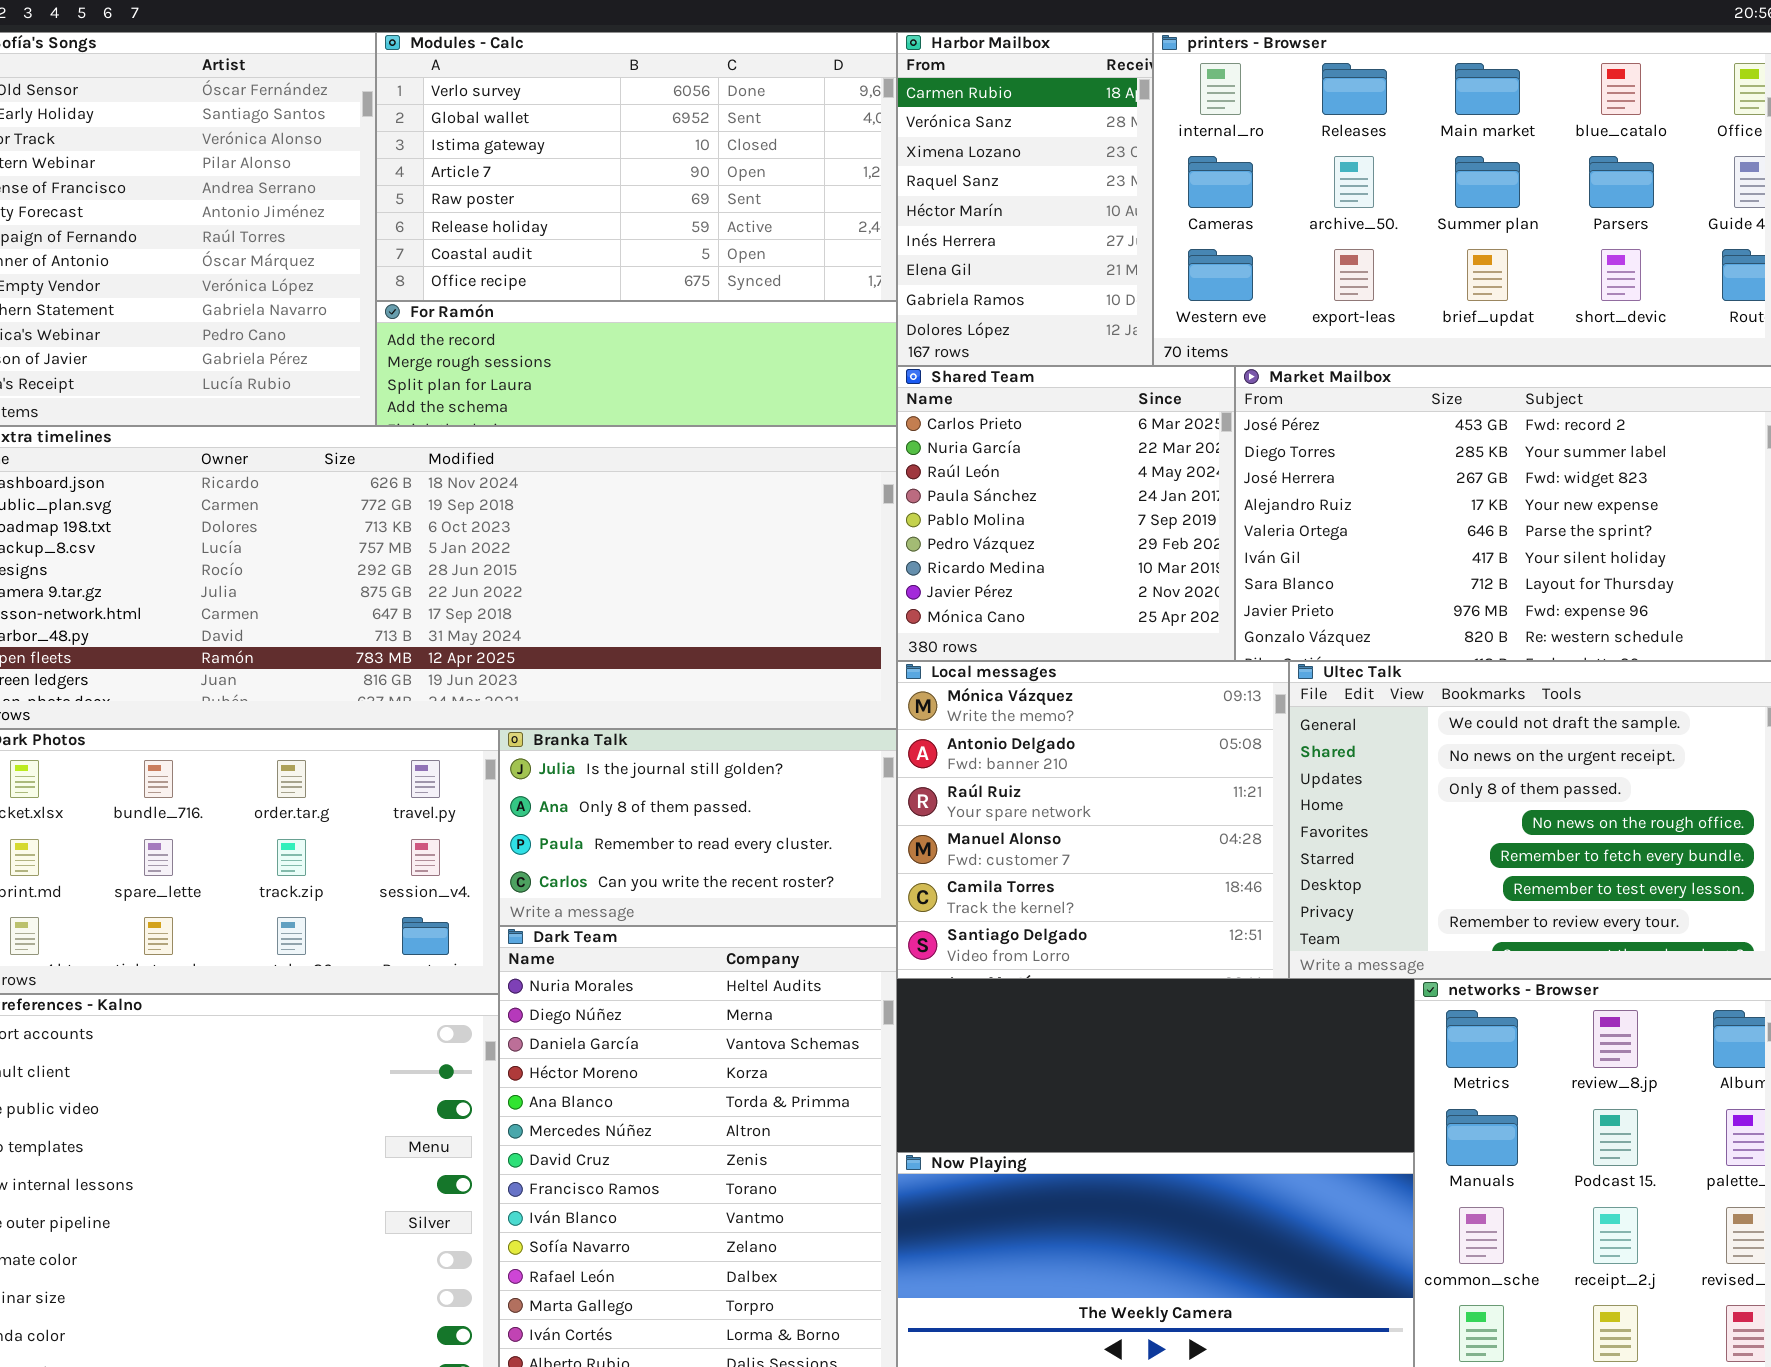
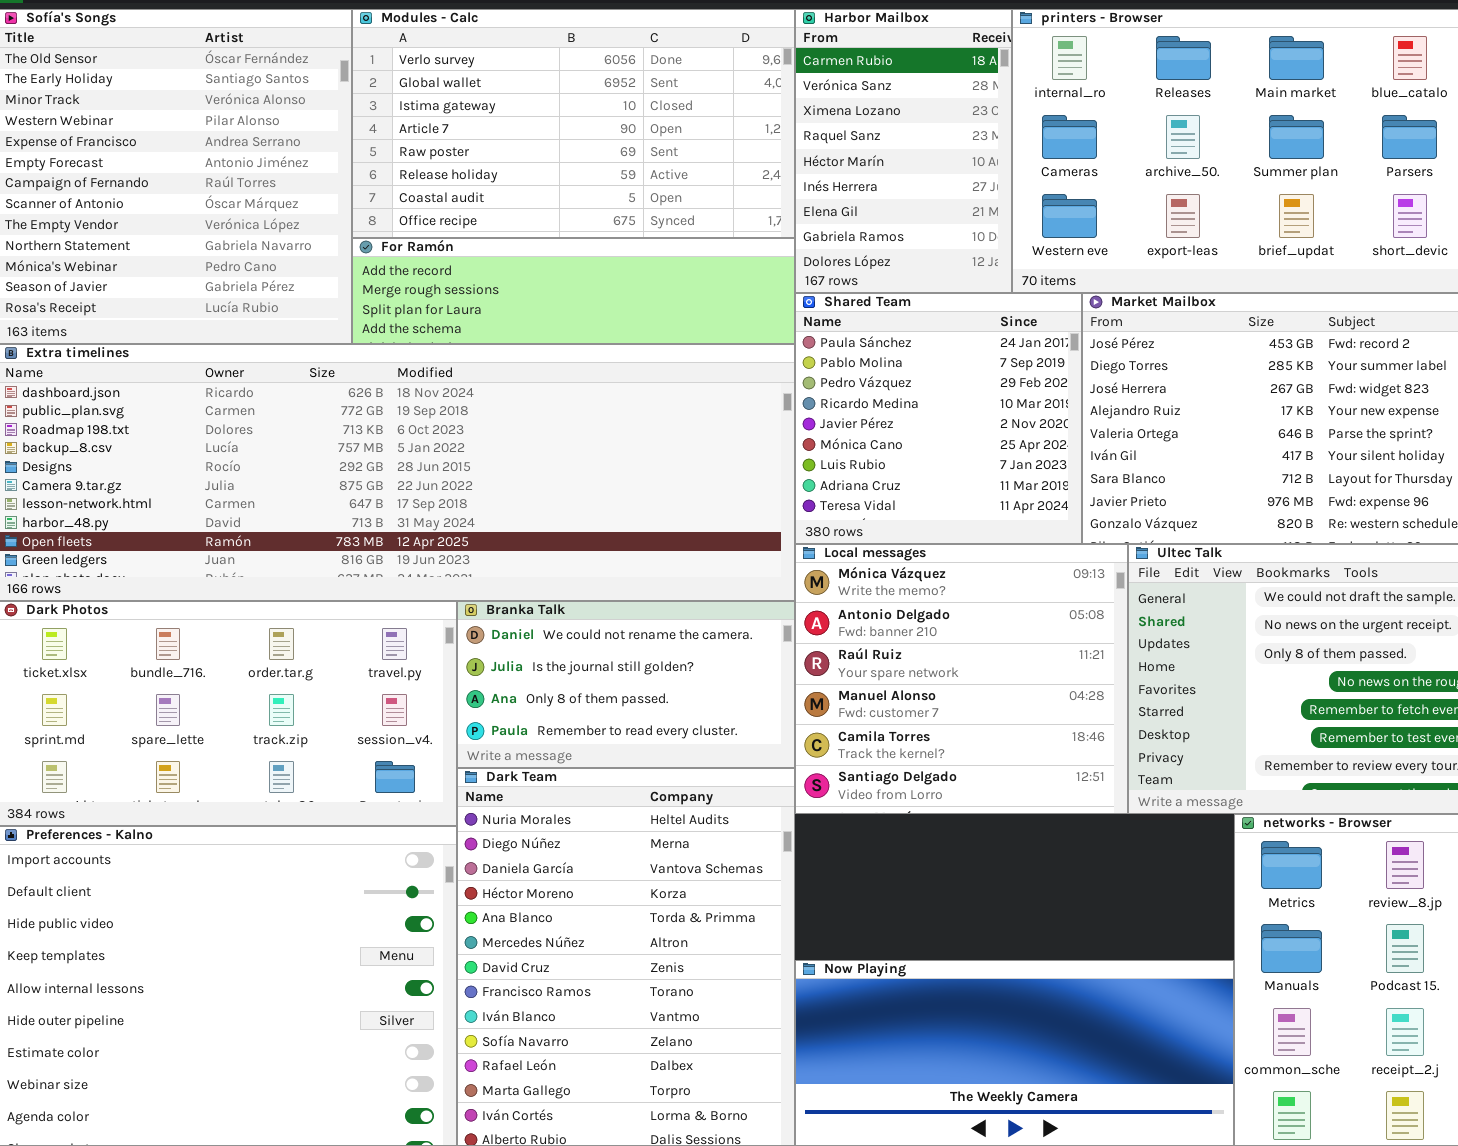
Shared Team: [897,366,1235,661] -> [795,293,1082,544], scrolled down 3 rows
Branka Talk: [499,729,897,926] -> [457,601,795,768], scrolled up 1 row

